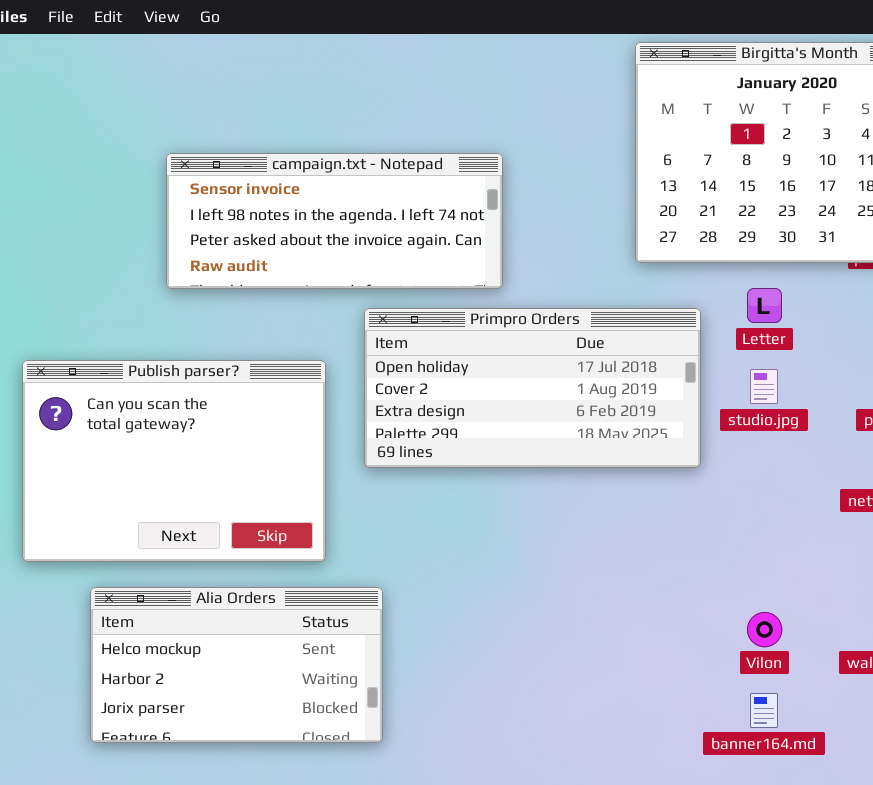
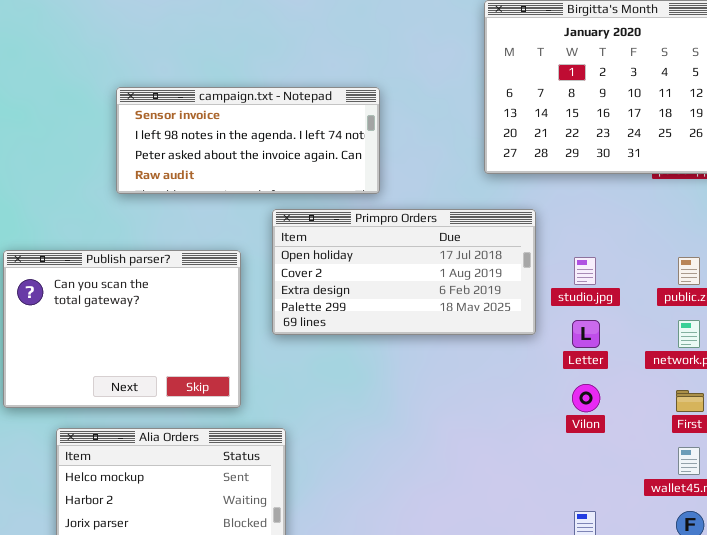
Letter: [747,288,782,323] -> [572,320,600,348], moved
Vilon: [747,612,782,647] -> [572,384,600,412], moved

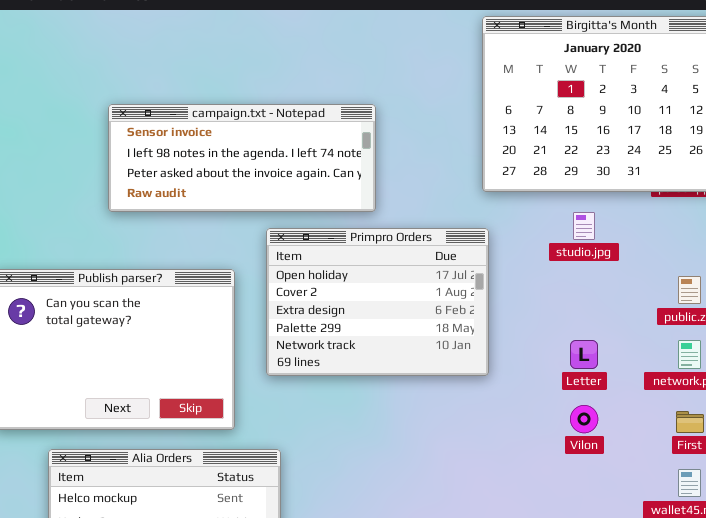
Primpro Orders: [272,209,536,335] -> [266,228,489,376], resized
studio.jpg: [574,257,596,285] -> [573,212,595,240], moved

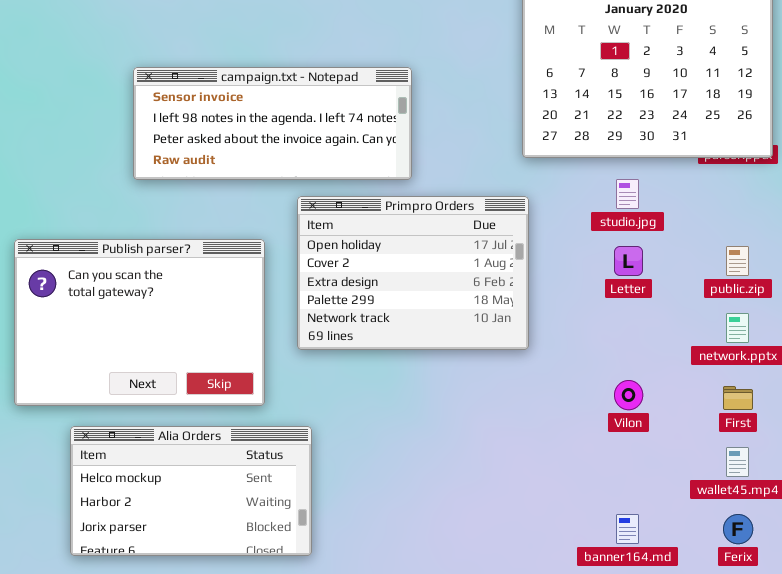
Letter: [570,340,598,369] -> [614,246,643,276], moved

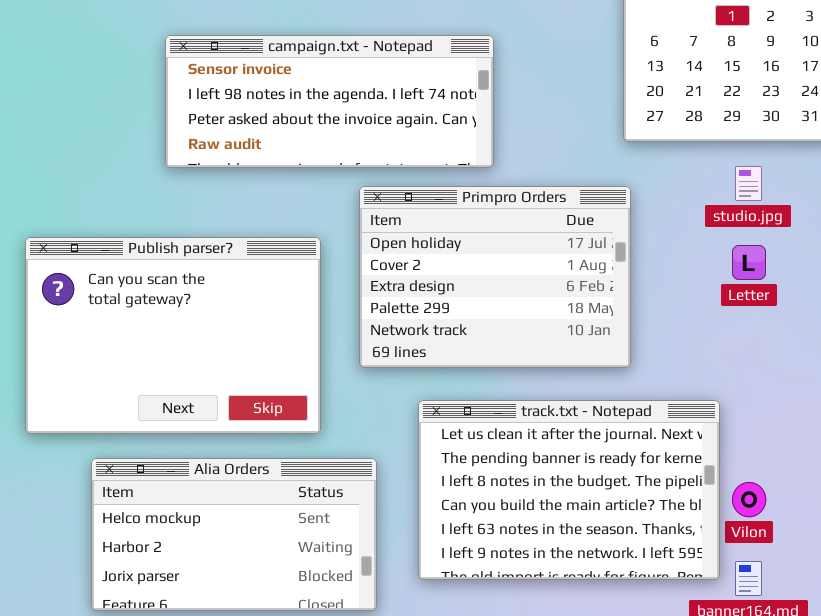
track.txt - Notepad: none -> [418,400,720,580], opened
Vilon: [614,380,643,410] -> [732,482,766,517], moved

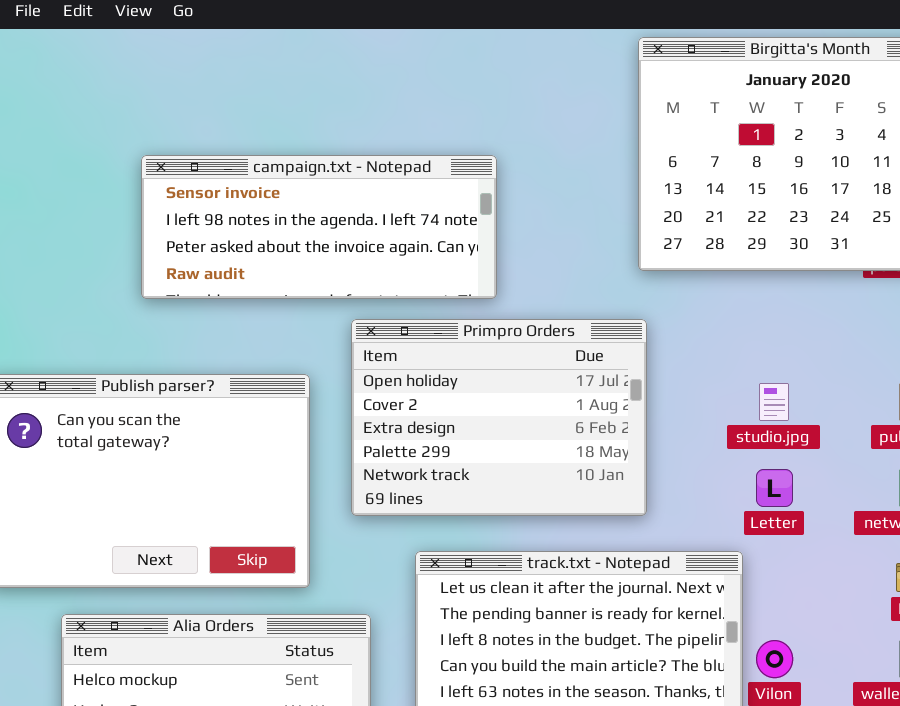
studio.jpg: [735,166,762,201] -> [759,383,789,421], moved
Letter: [732,245,766,280] -> [756,469,793,507], moved

